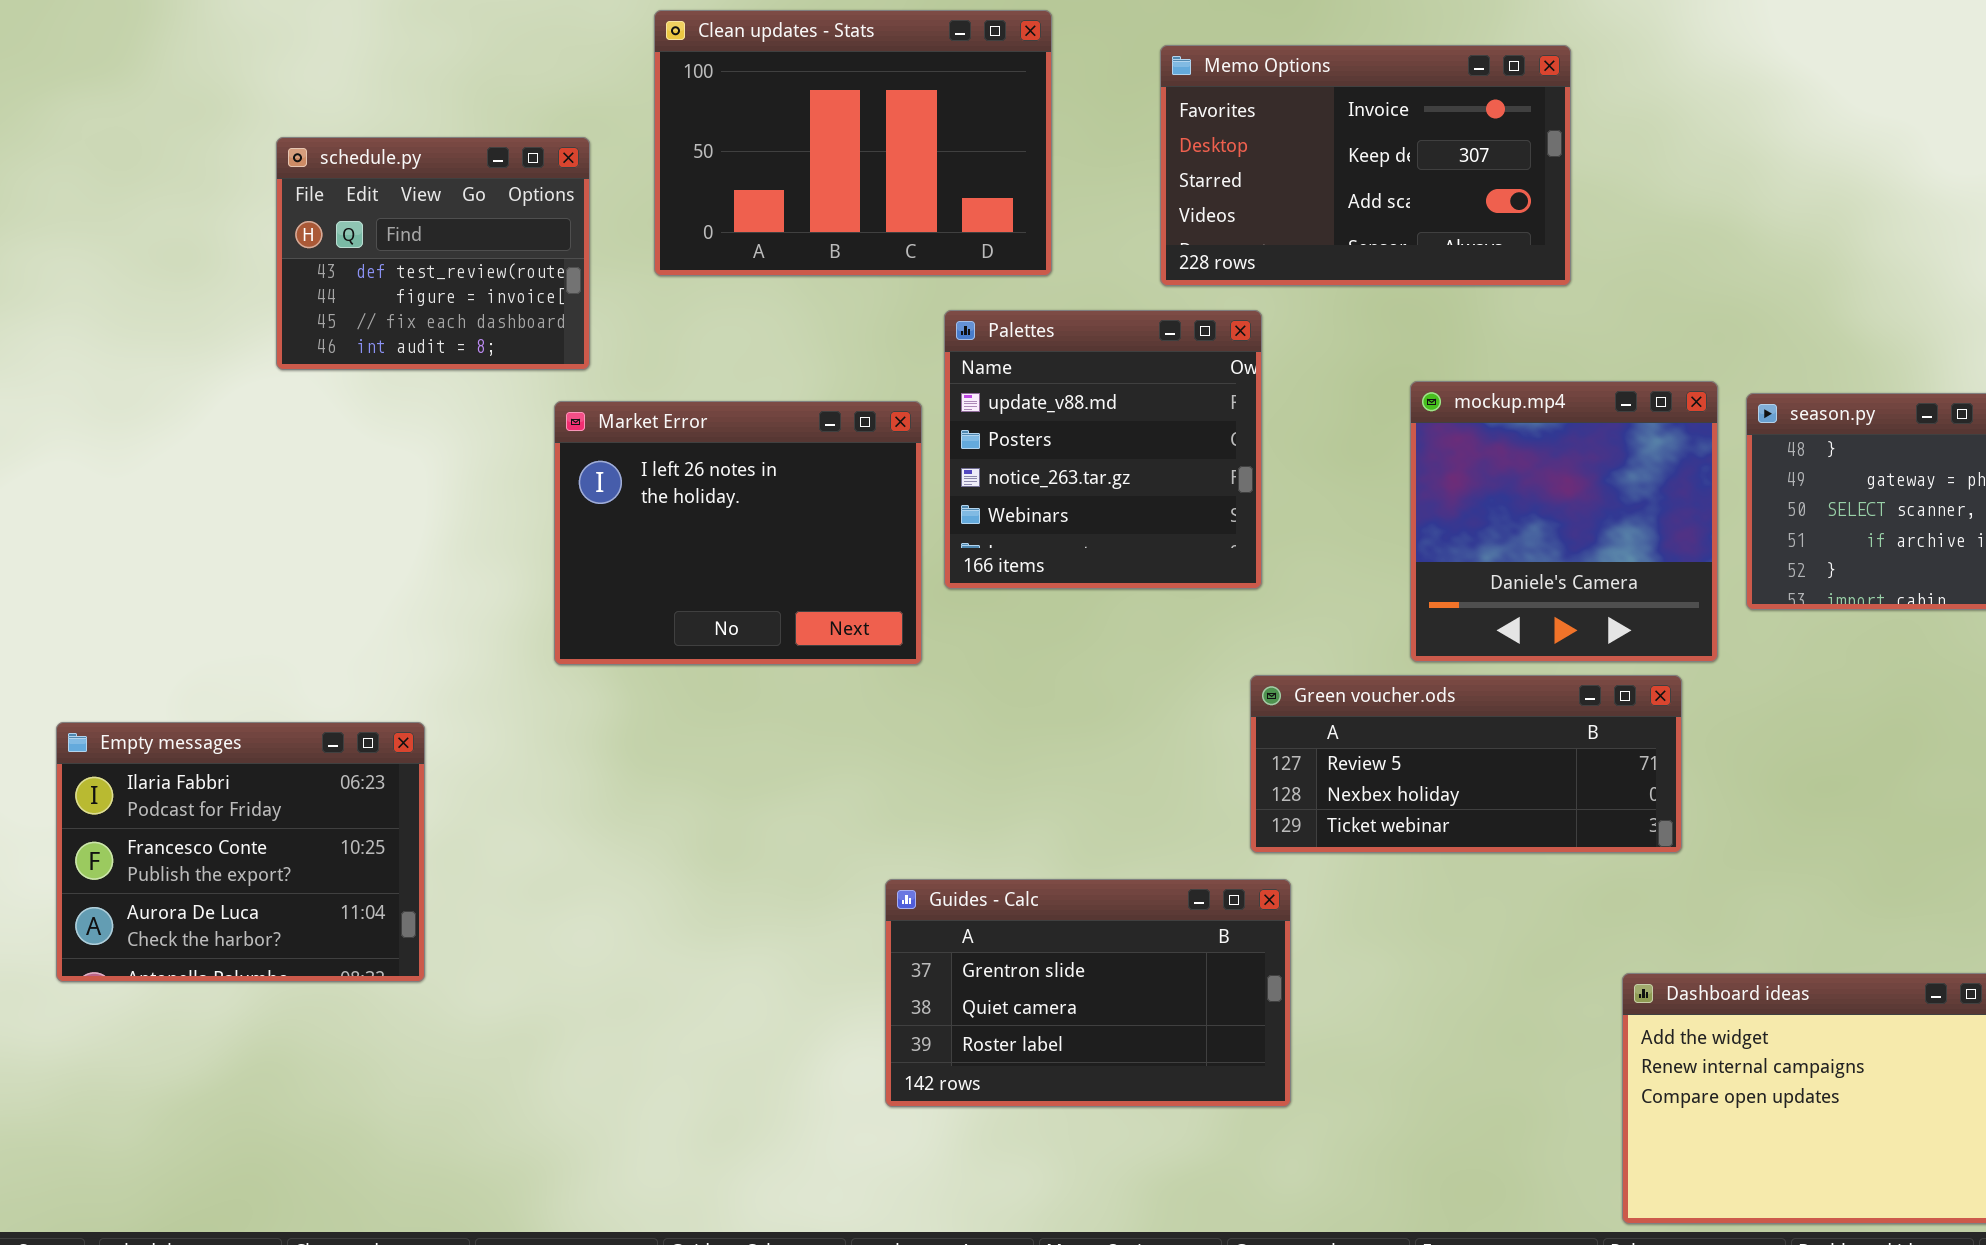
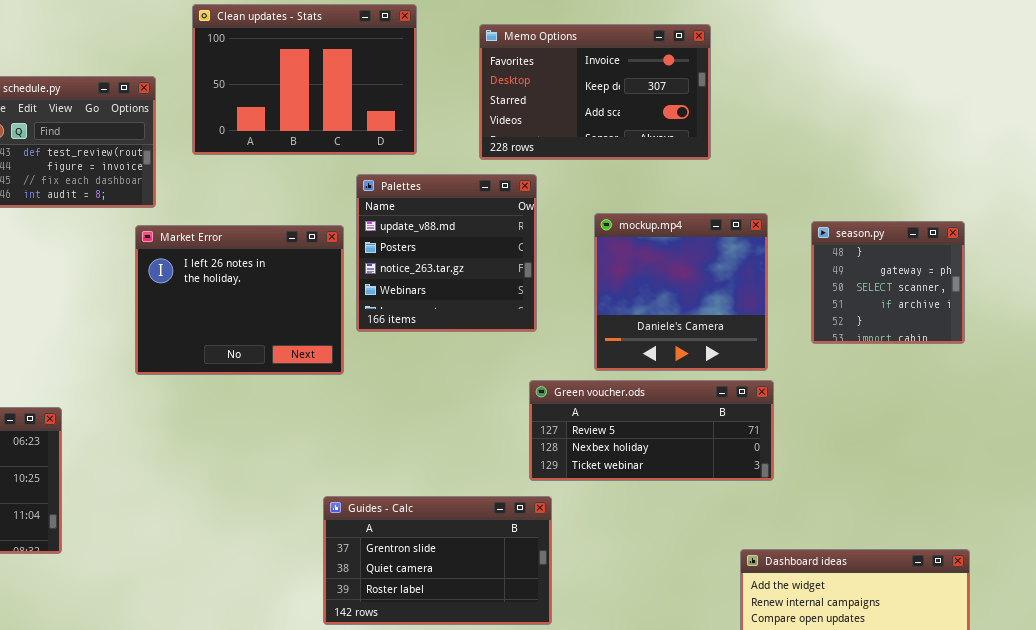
mockup.mp4: [1410,381,1718,662] -> [594,213,768,371], moved

